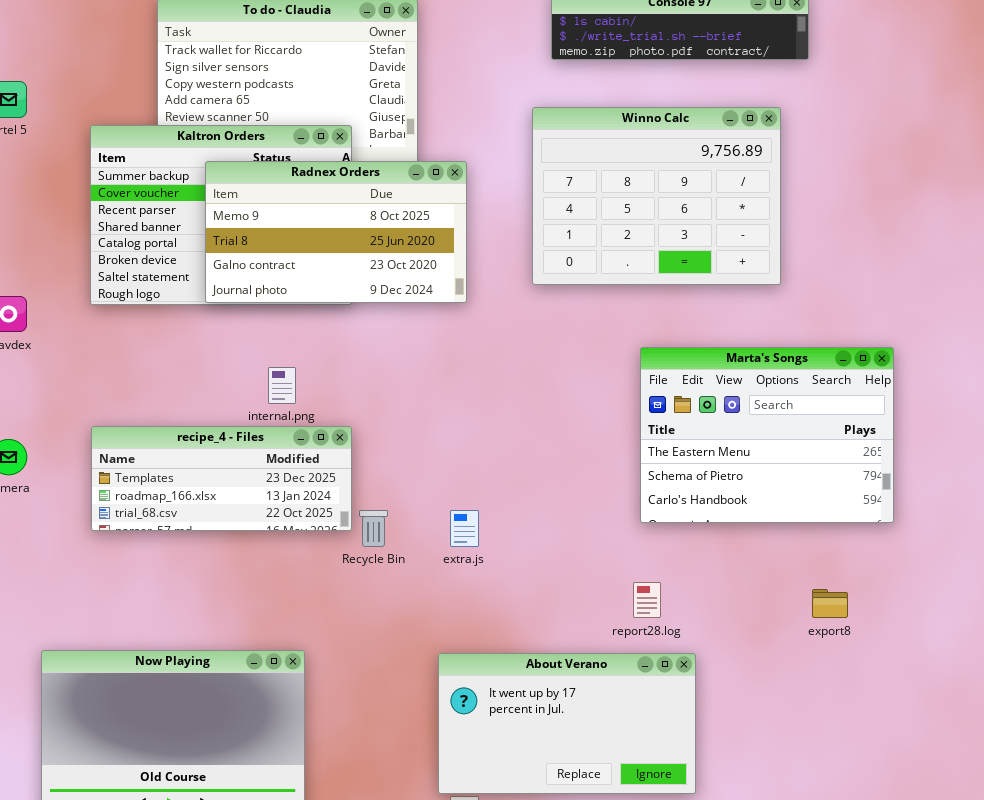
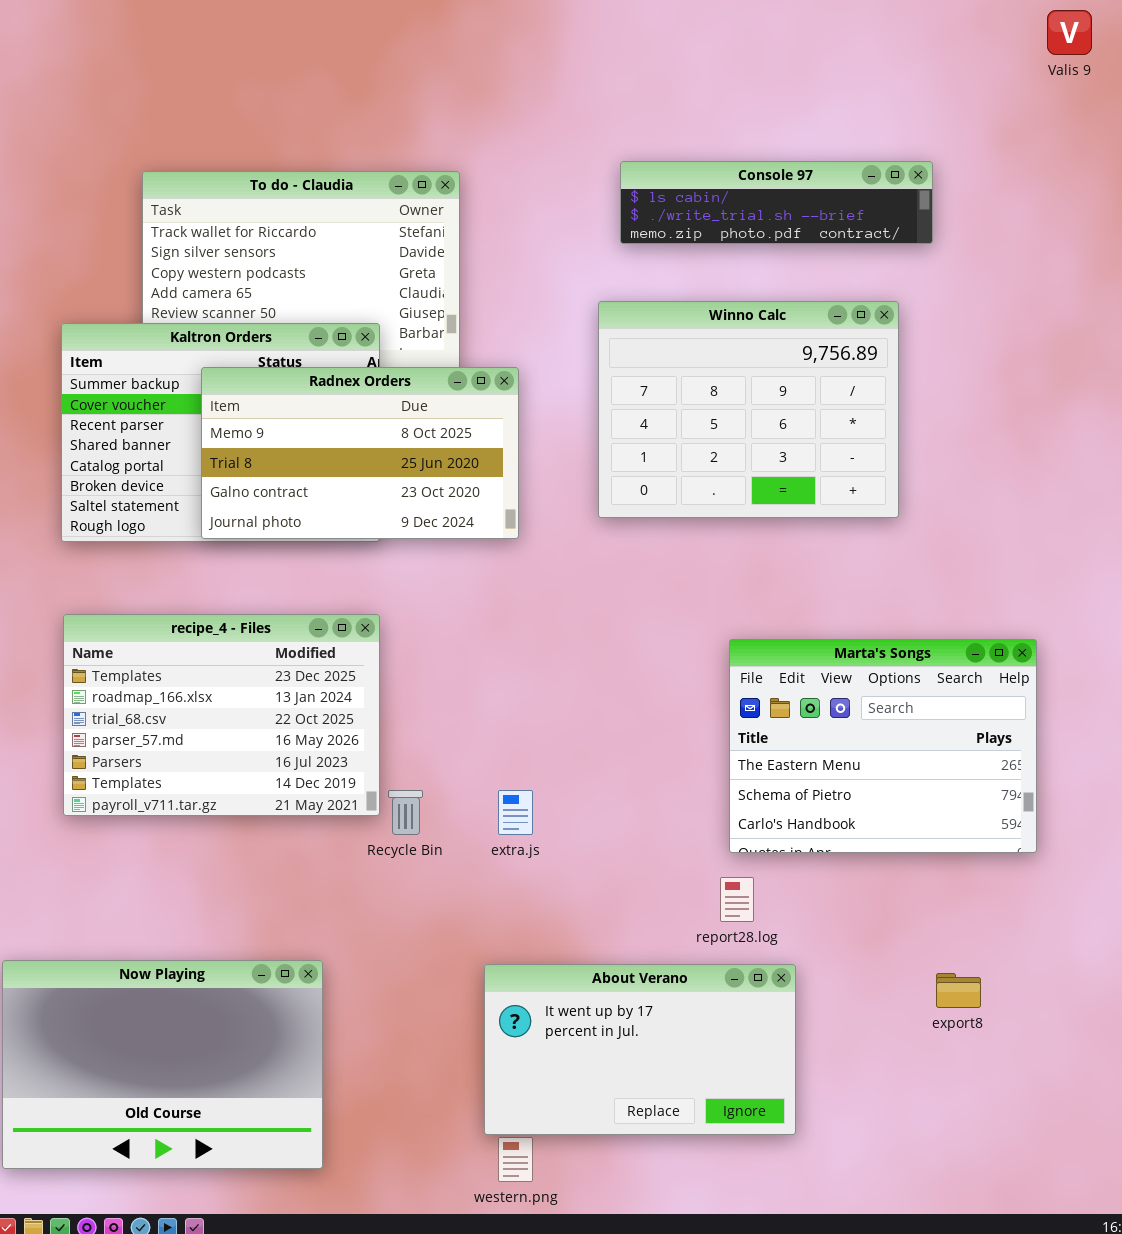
Marta's Songs: [640,347,894,523] -> [729,639,1037,853], moved
recipe_4 - Files: [91,426,352,531] -> [63,614,380,816], resized
export8: [812,589,848,618] -> [936,973,981,1008], moved

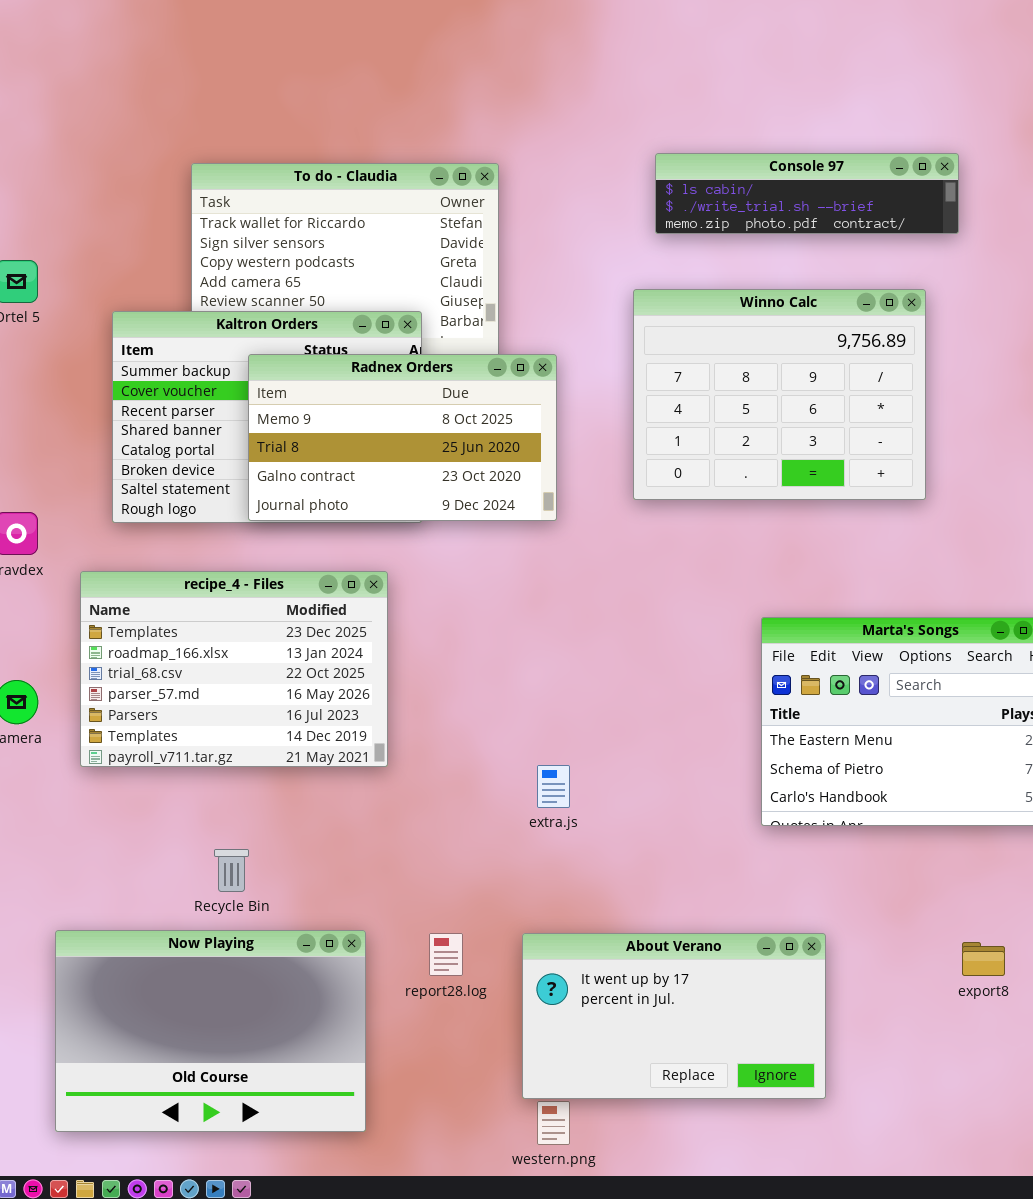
recipe_4 - Files: [63,614,380,816] -> [80,571,388,767], moved
Recycle Bin: [388,790,423,835] -> [214,849,249,892], moved
report28.log: [720,877,754,922] -> [429,933,463,976], moved

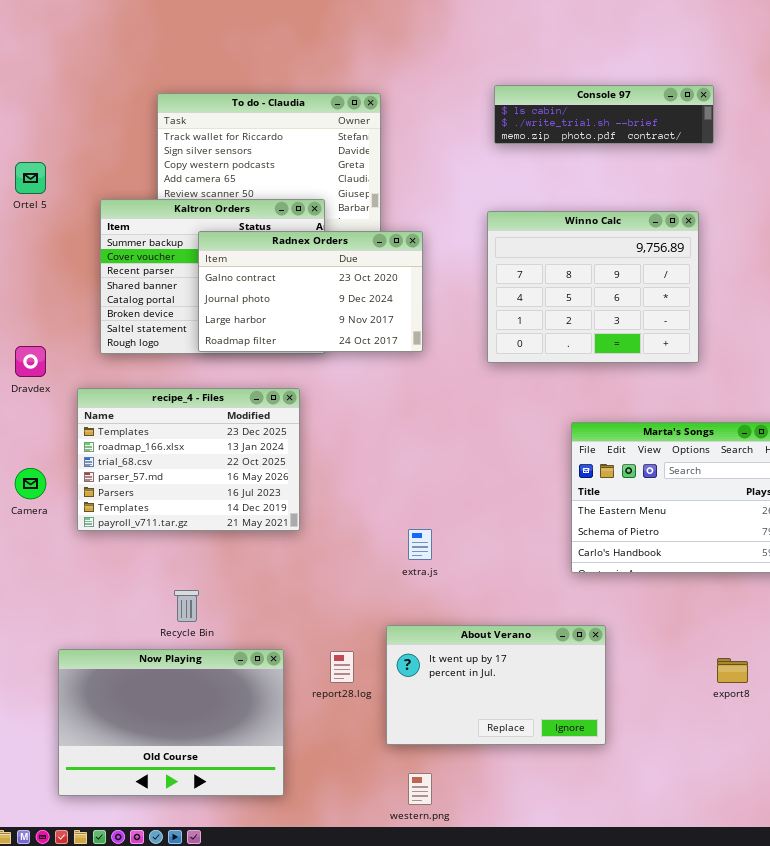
Winno Calc: [633,289,926,500] -> [487,211,699,363], moved
Radnex Orders: [248,354,557,521] -> [198,231,423,352], scrolled down 2 rows
About Verano: [522,933,826,1099] -> [386,625,606,745], moved

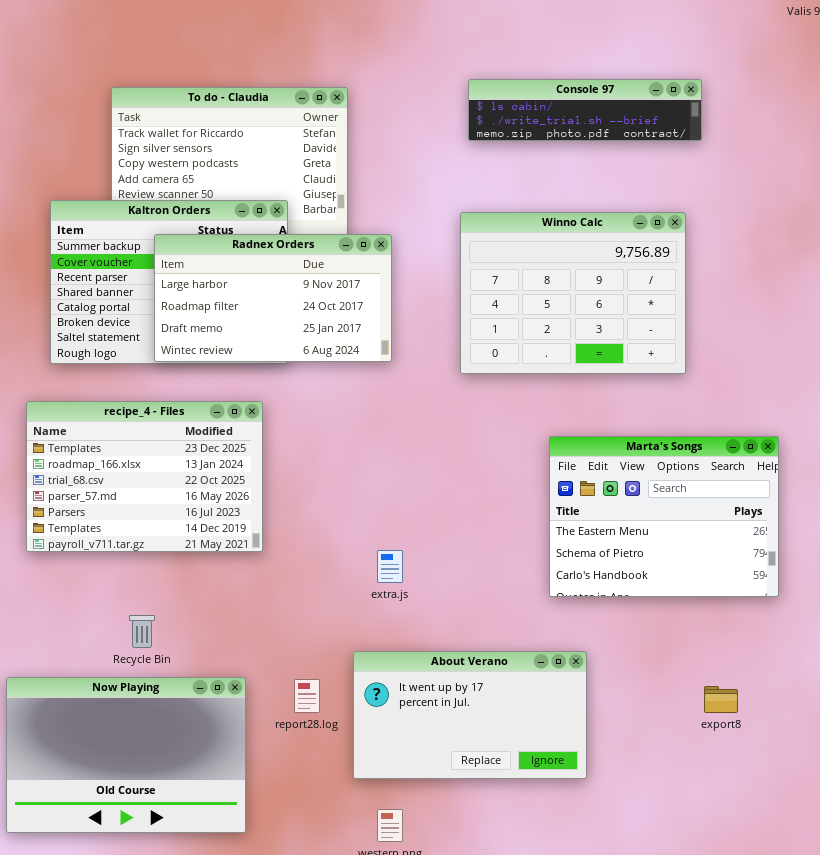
Radnex Orders: [198,231,423,352] -> [154,234,392,362], scrolled down 2 rows

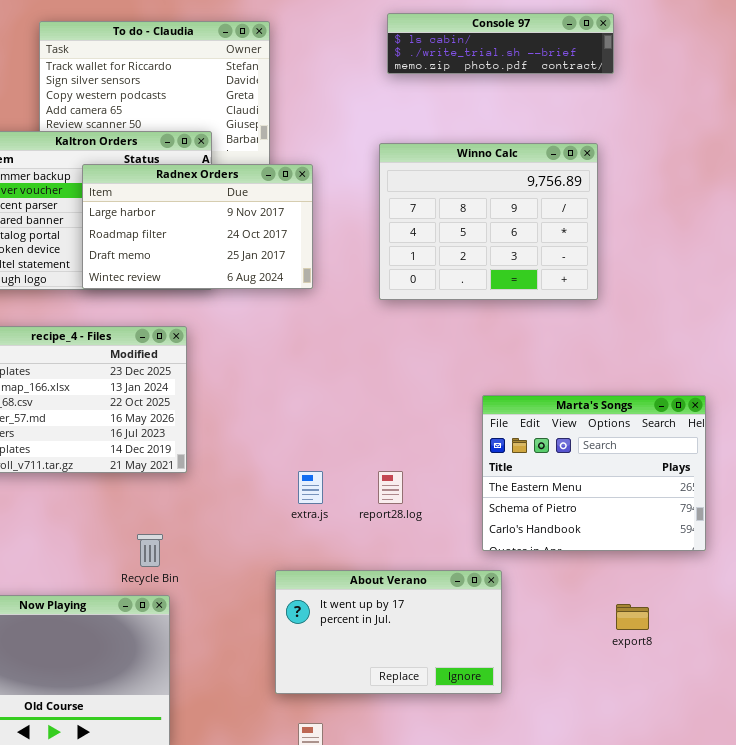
Marta's Songs: [549,436,779,597] -> [482,395,706,551], moved
Recycle Bin: [129,615,155,648] -> [137,534,163,567], moved
report28.log: [294,679,320,713] -> [378,471,403,504], moved

